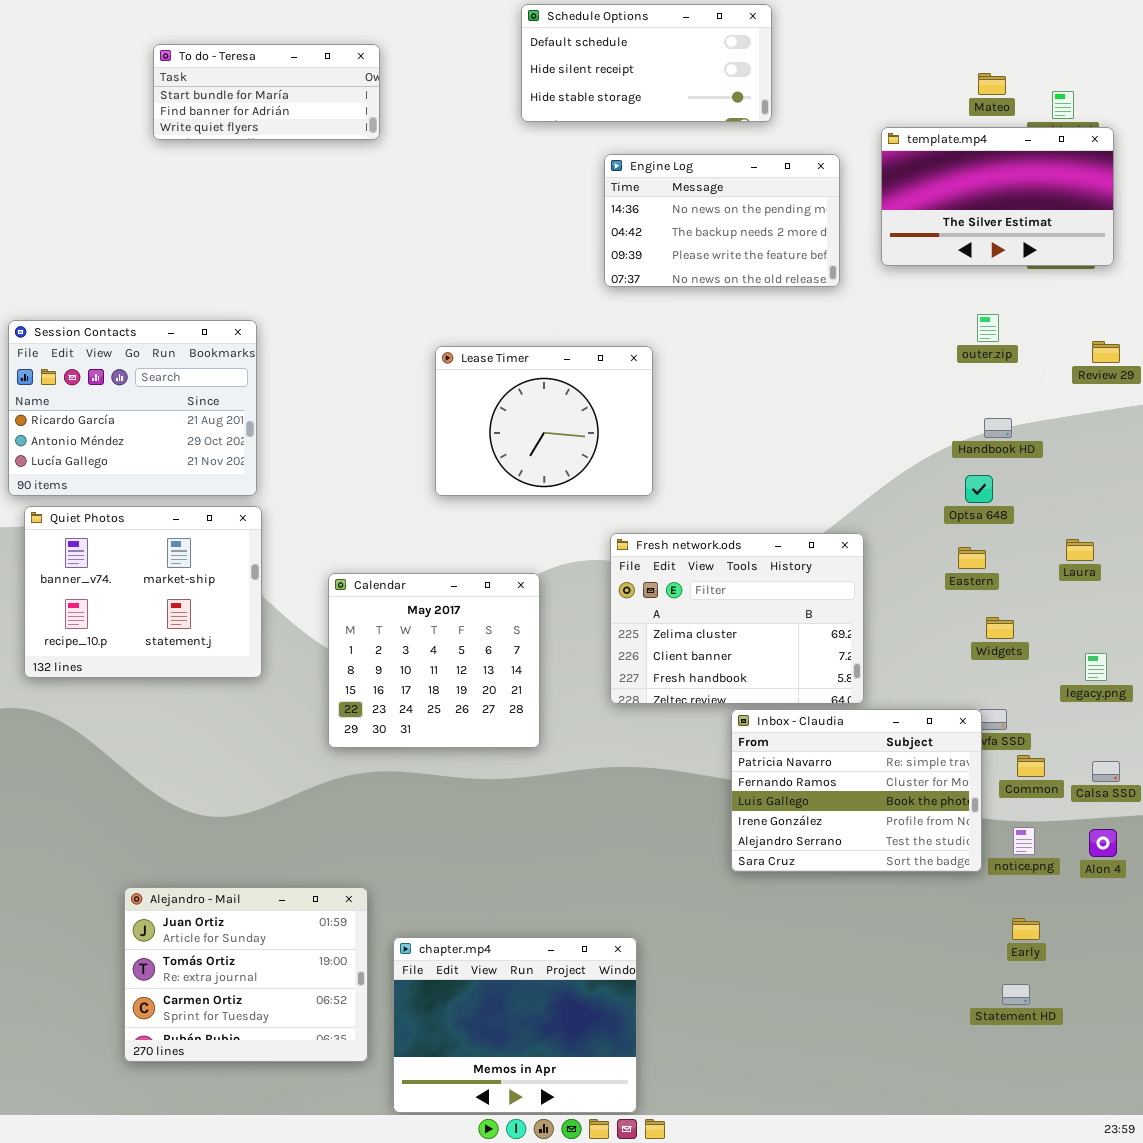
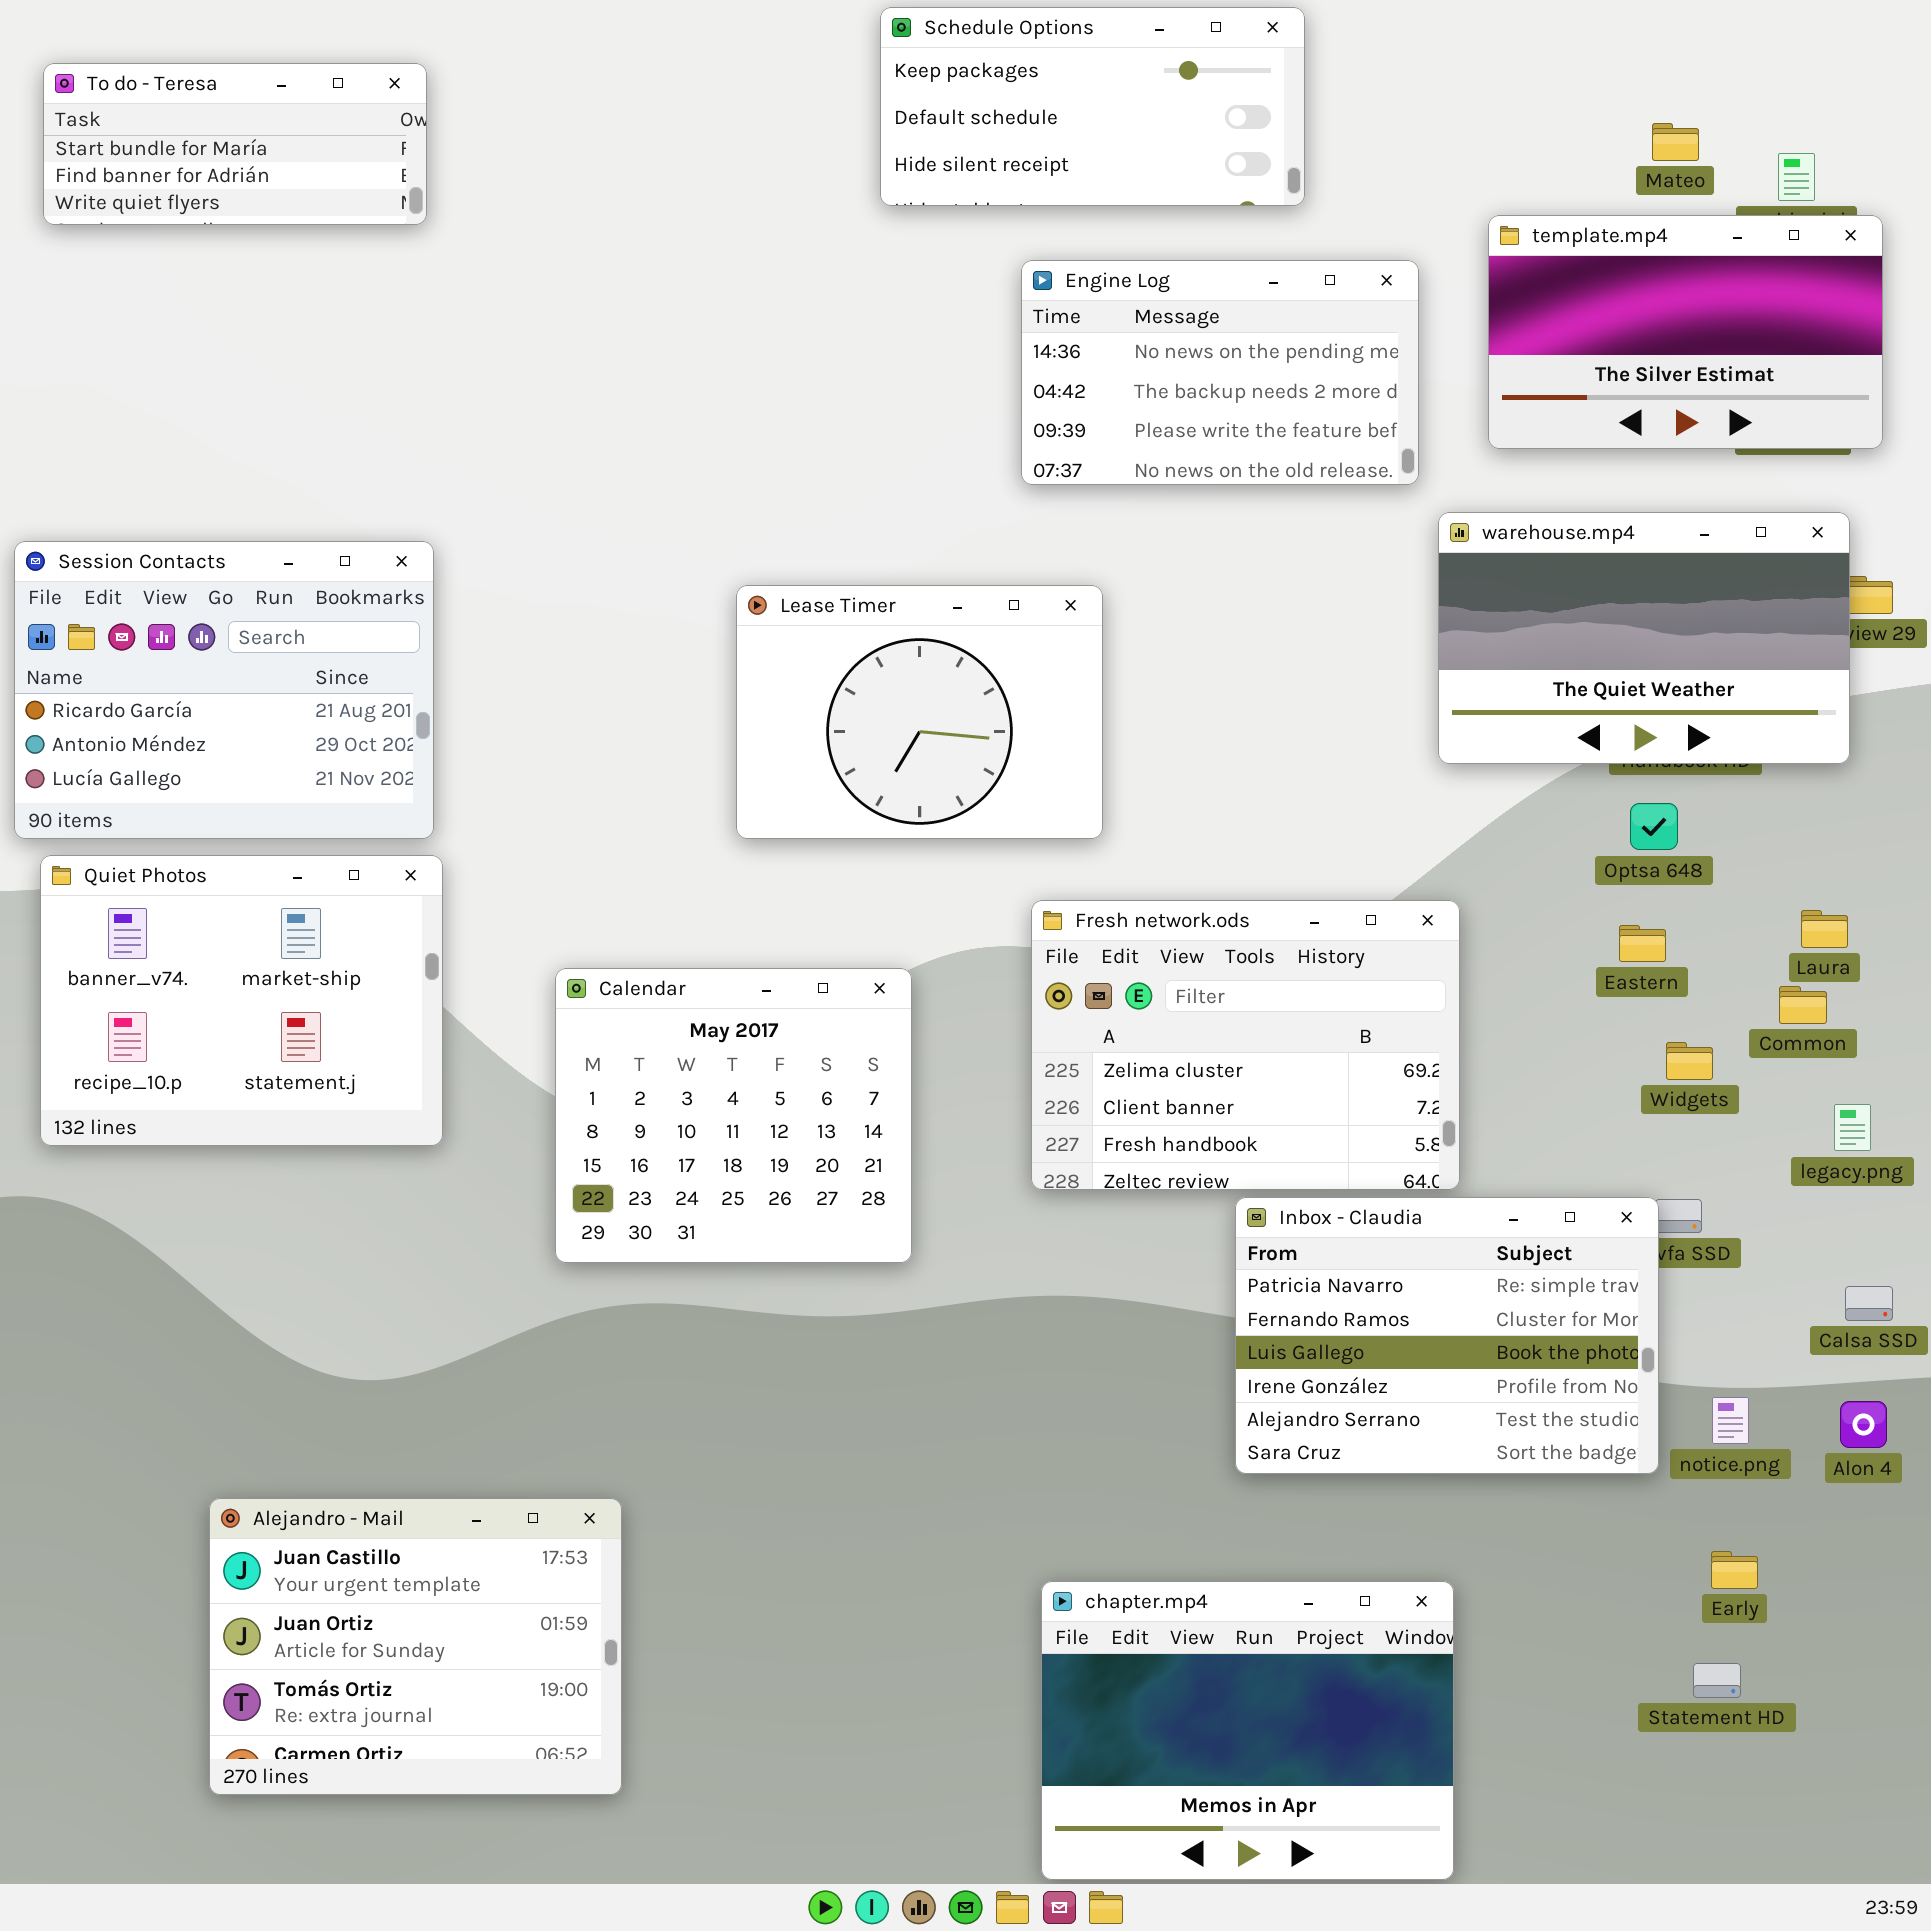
Schedule Options: [521,4,772,122] -> [880,7,1305,206], scrolled up 1 row
To do - Teresa: [153,44,380,140] -> [43,63,427,225], moved
warehouse.mp4: none -> [1438,512,1850,764], opened
Common: [1017,755,1045,777] -> [1779,986,1827,1024], moved
Alejandro - Mail: [124,887,368,1062] -> [209,1498,622,1795], scrolled up 1 row
chapter.mp4: [393,937,637,1113] -> [1041,1581,1454,1880], moved

